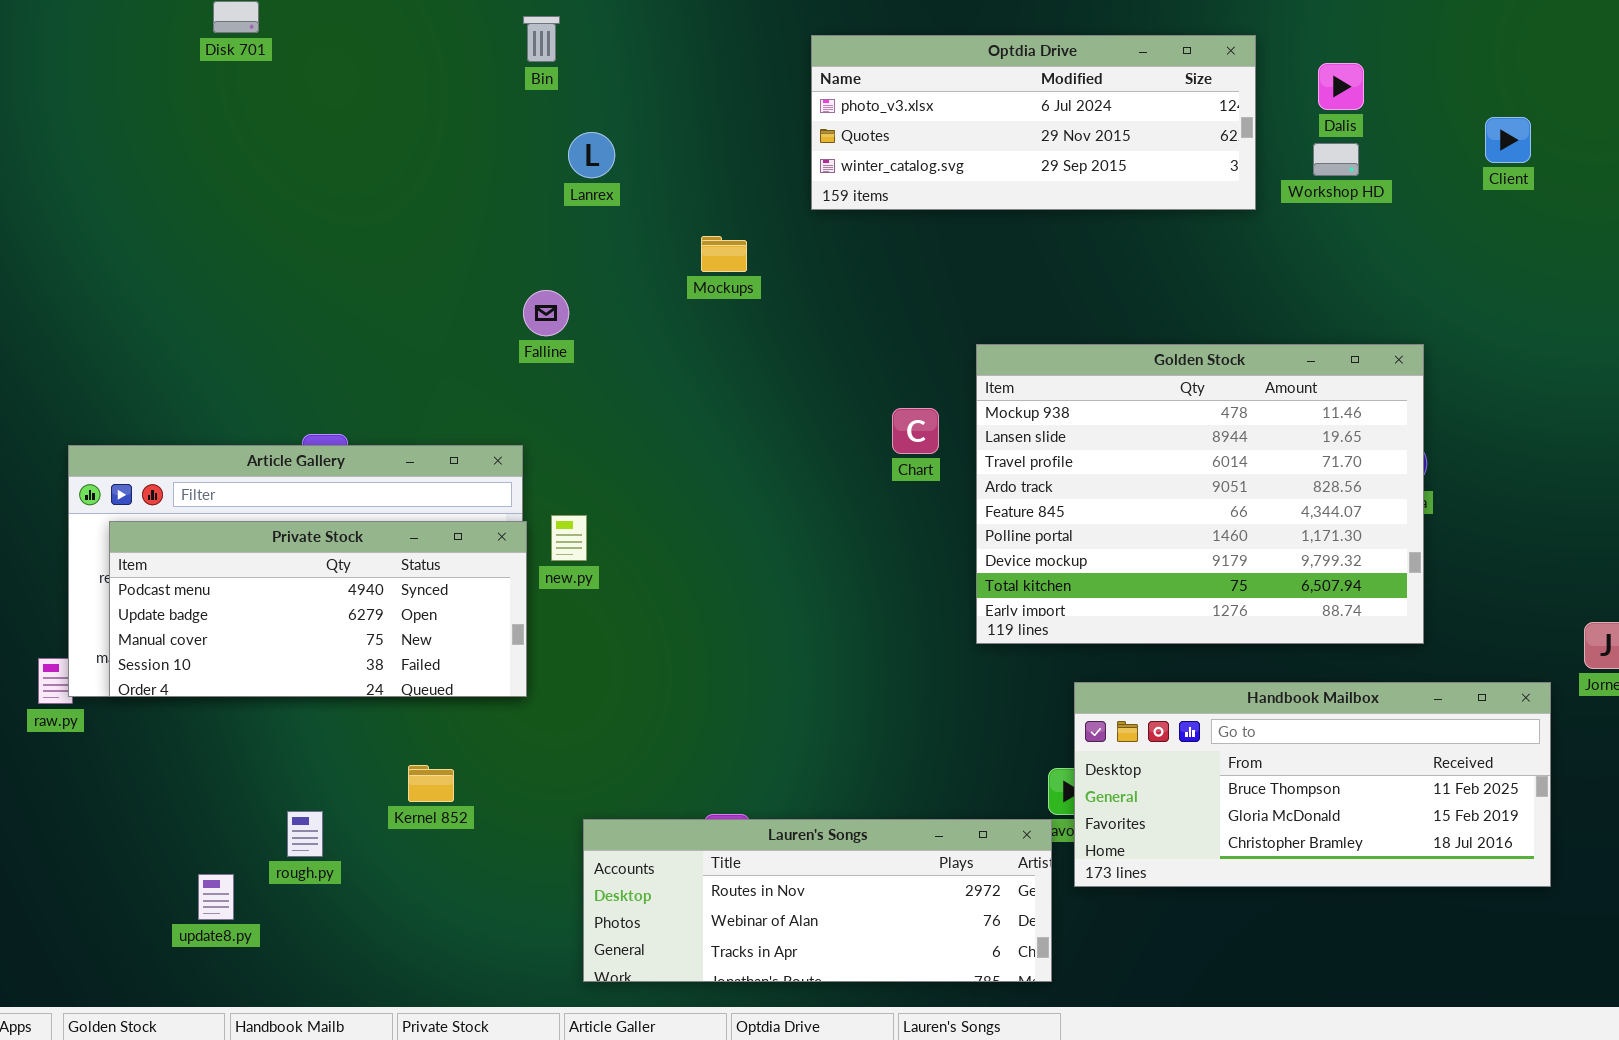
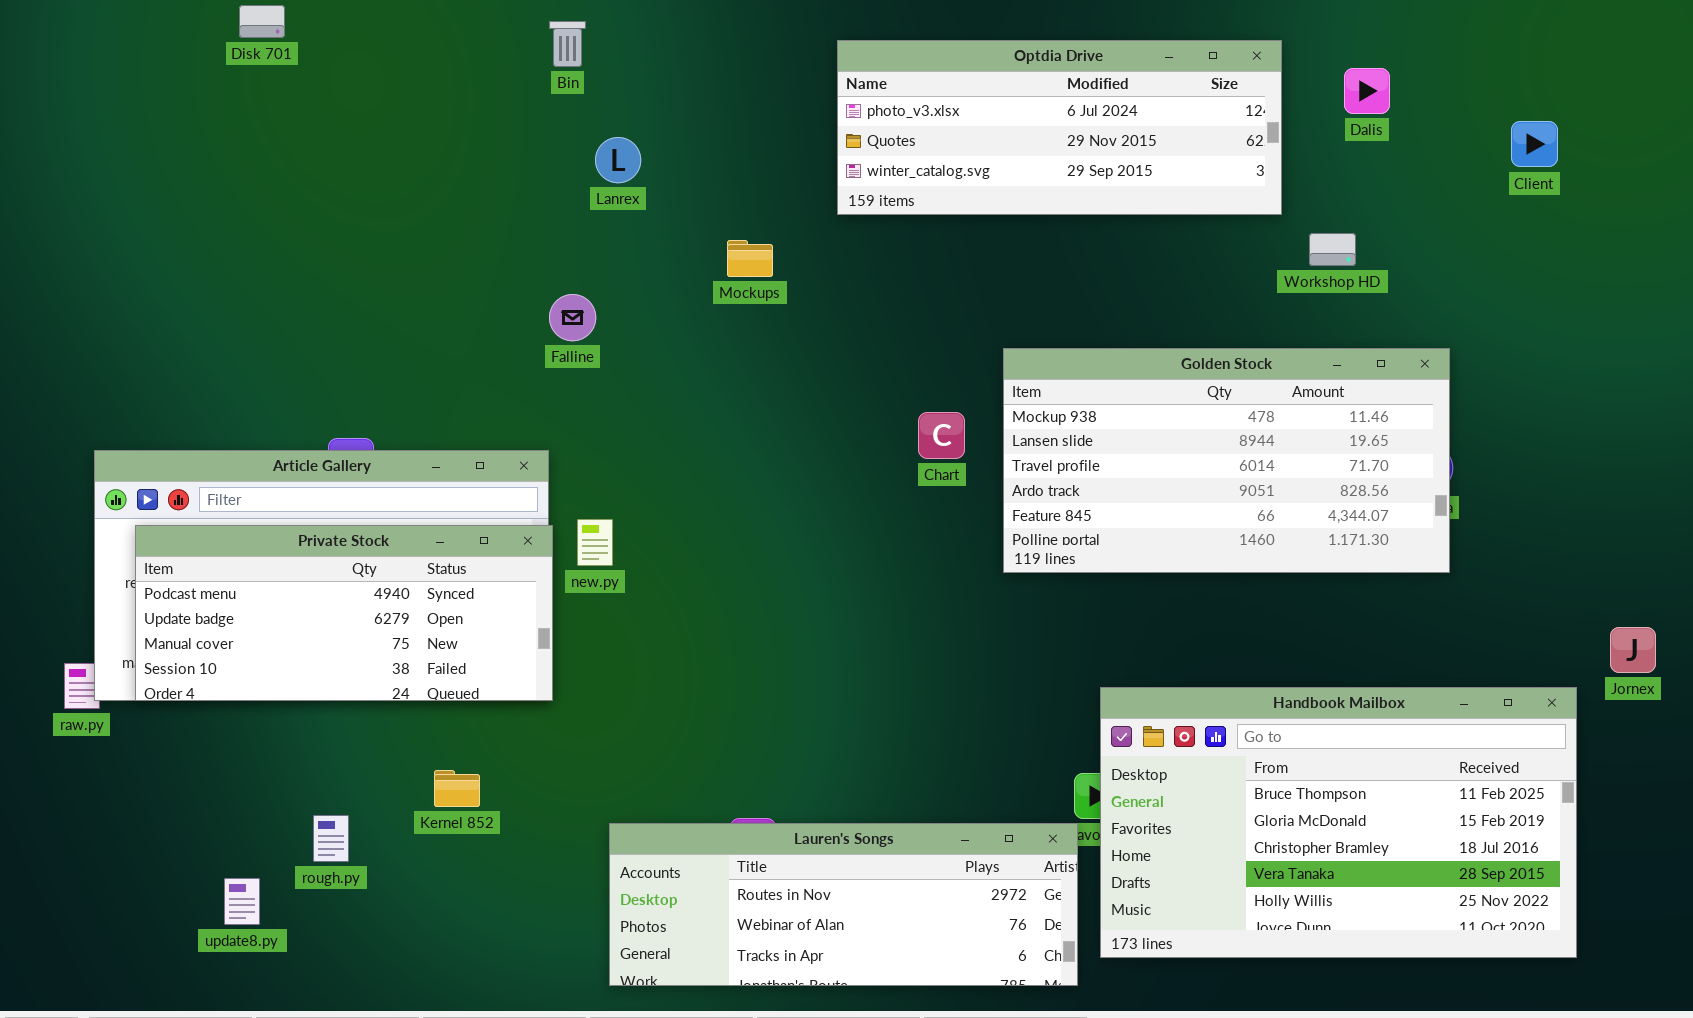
Workshop HD: [1313,143,1359,176] -> [1309,233,1356,266], moved
Golden Stock: [976,344,1424,644] -> [1003,348,1450,573], resized
Handbook Mailbox: [1074,682,1551,887] -> [1100,687,1577,958], resized

